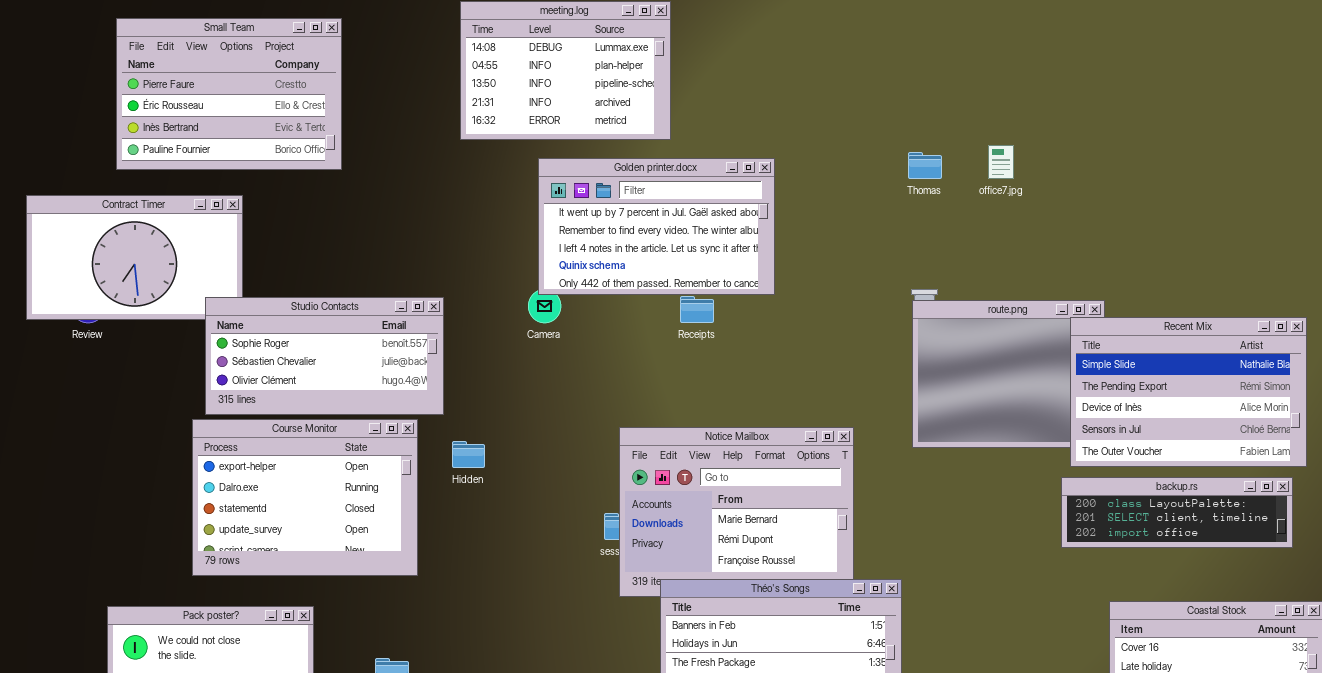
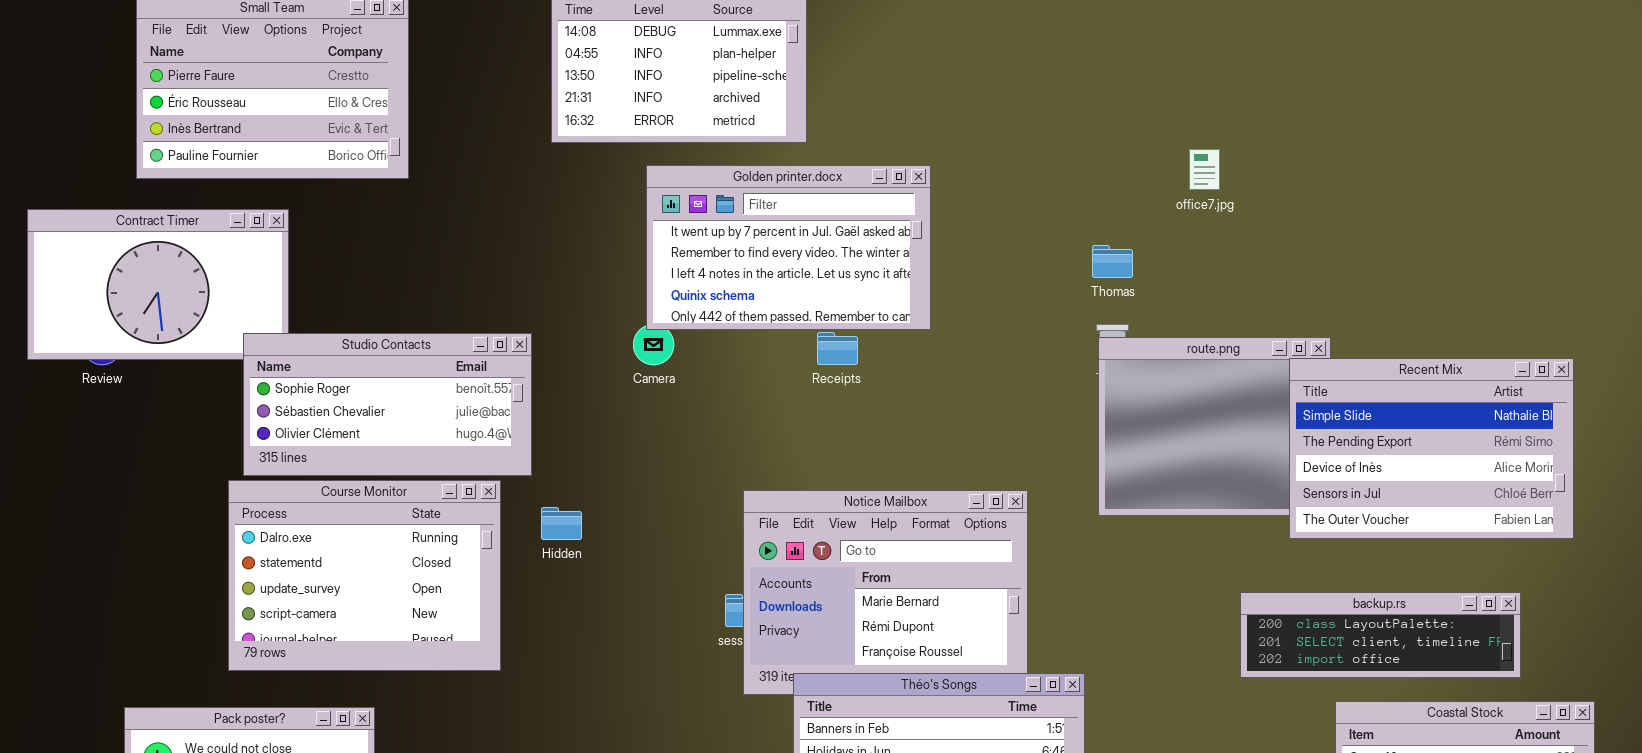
Thomas: [908,152,942,179] -> [1092,245,1133,278], moved
Course Monitor: [192,419,418,576] -> [228,480,501,671], scrolled down 1 row
backup.rs: [1061,477,1293,548] -> [1240,592,1521,678], moved

